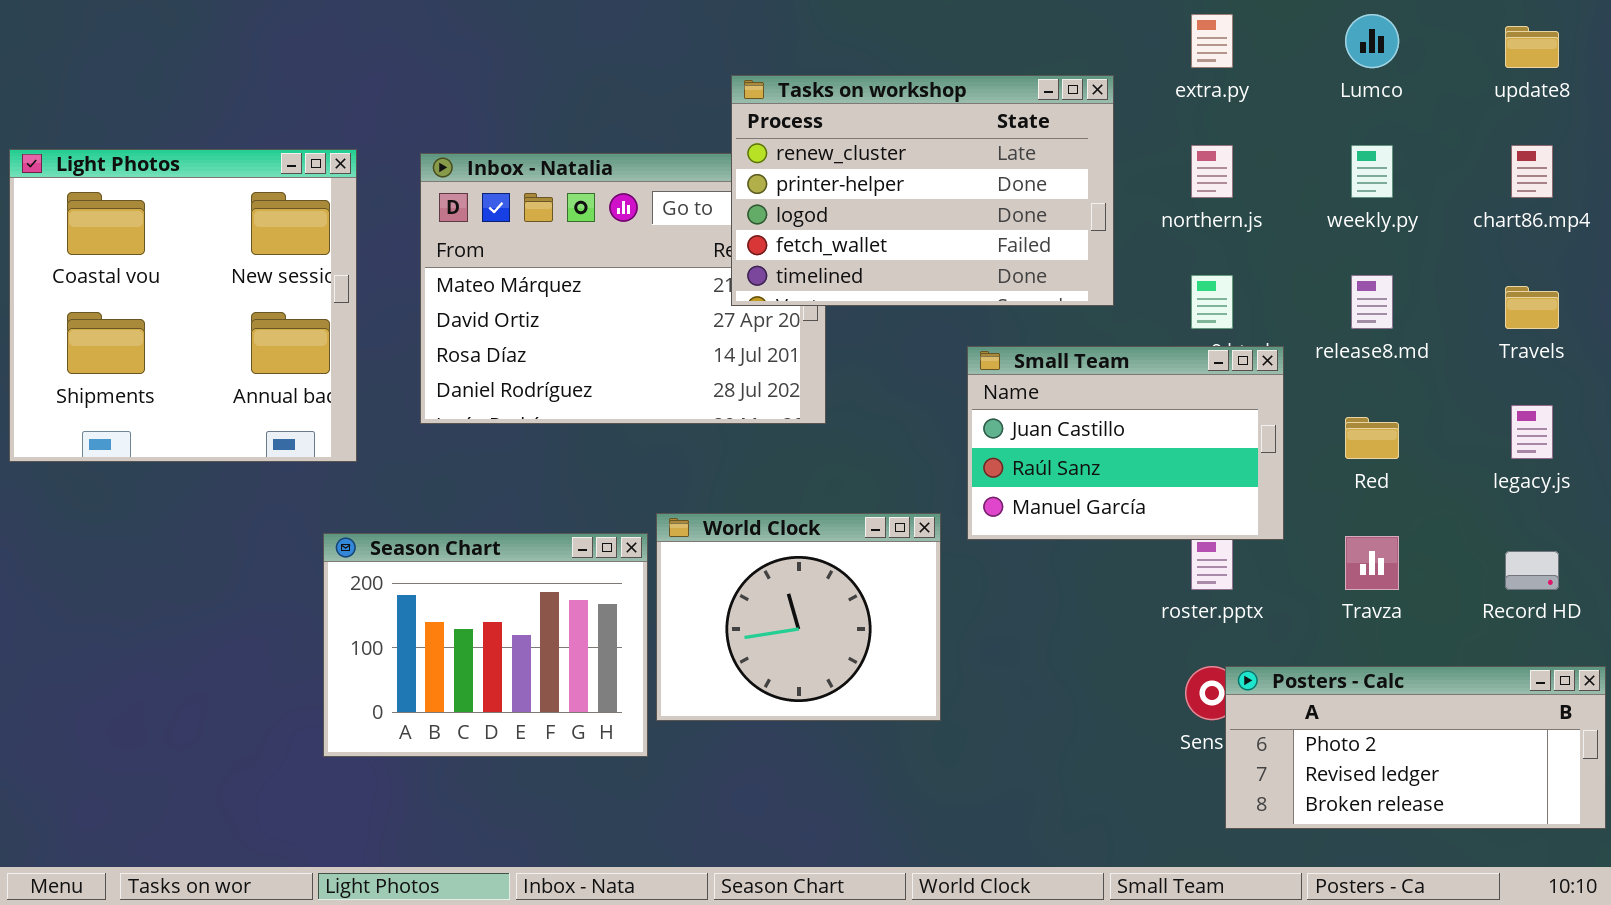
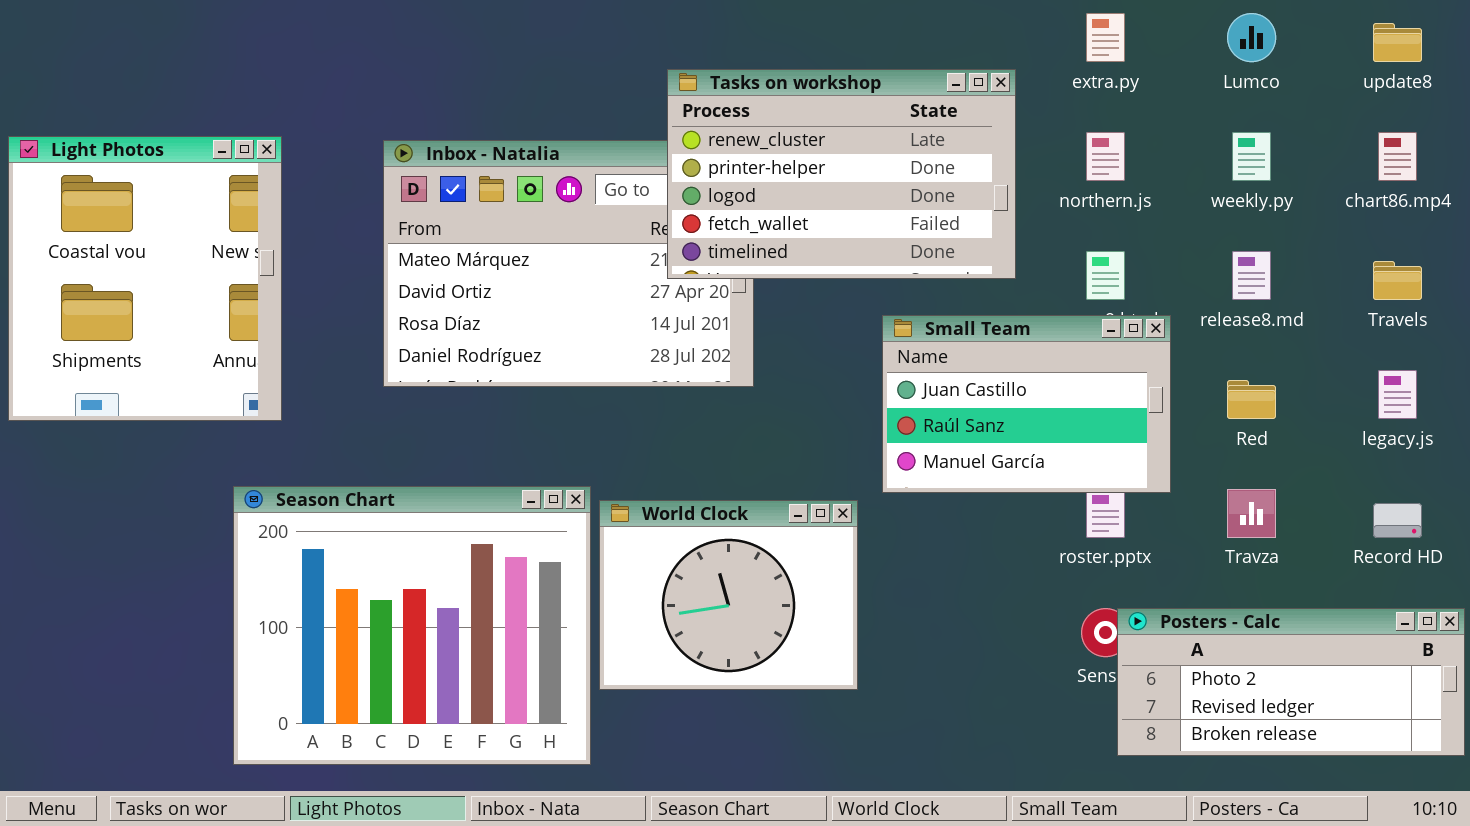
Light Photos: [9,149,357,462] -> [8,136,282,421], resized
World Clock: [656,513,941,721] -> [599,500,858,690], moved
Season Chart: [323,533,648,757] -> [233,486,591,765], resized

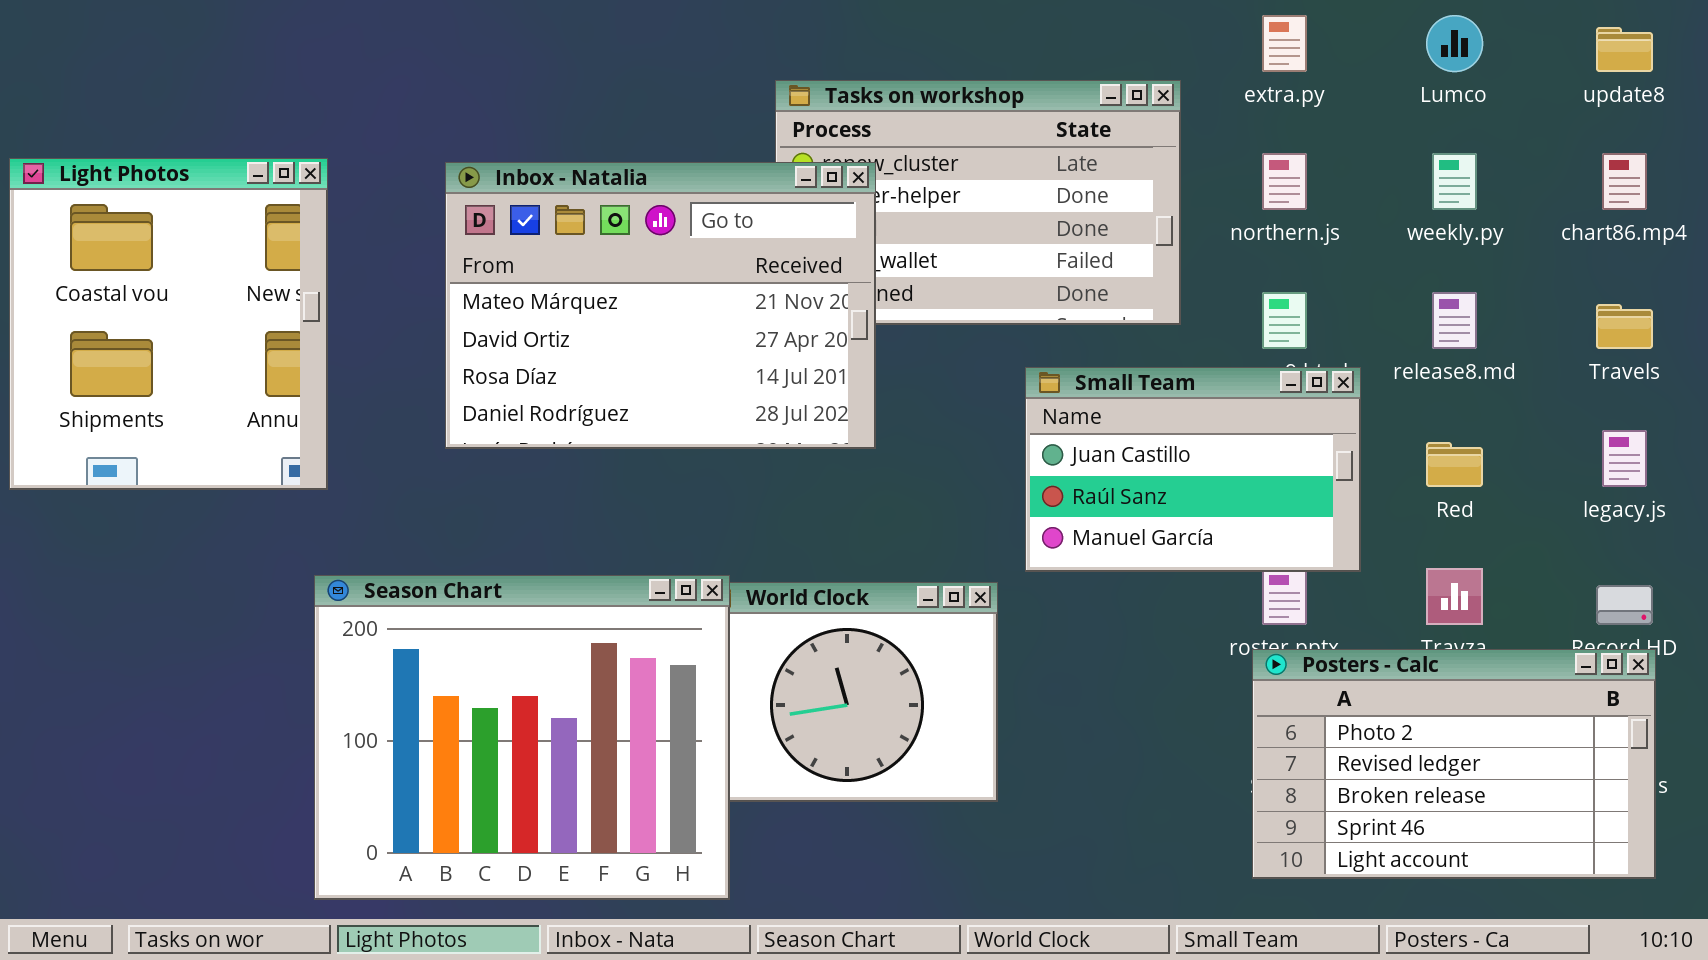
Inbox - Natalia: [383,140,754,387] -> [445,162,876,449], raised
Season Chart: [233,486,591,765] -> [314,575,730,900], moved
Posters - Calc: [1117,608,1465,756] -> [1252,649,1656,879], moved, resized

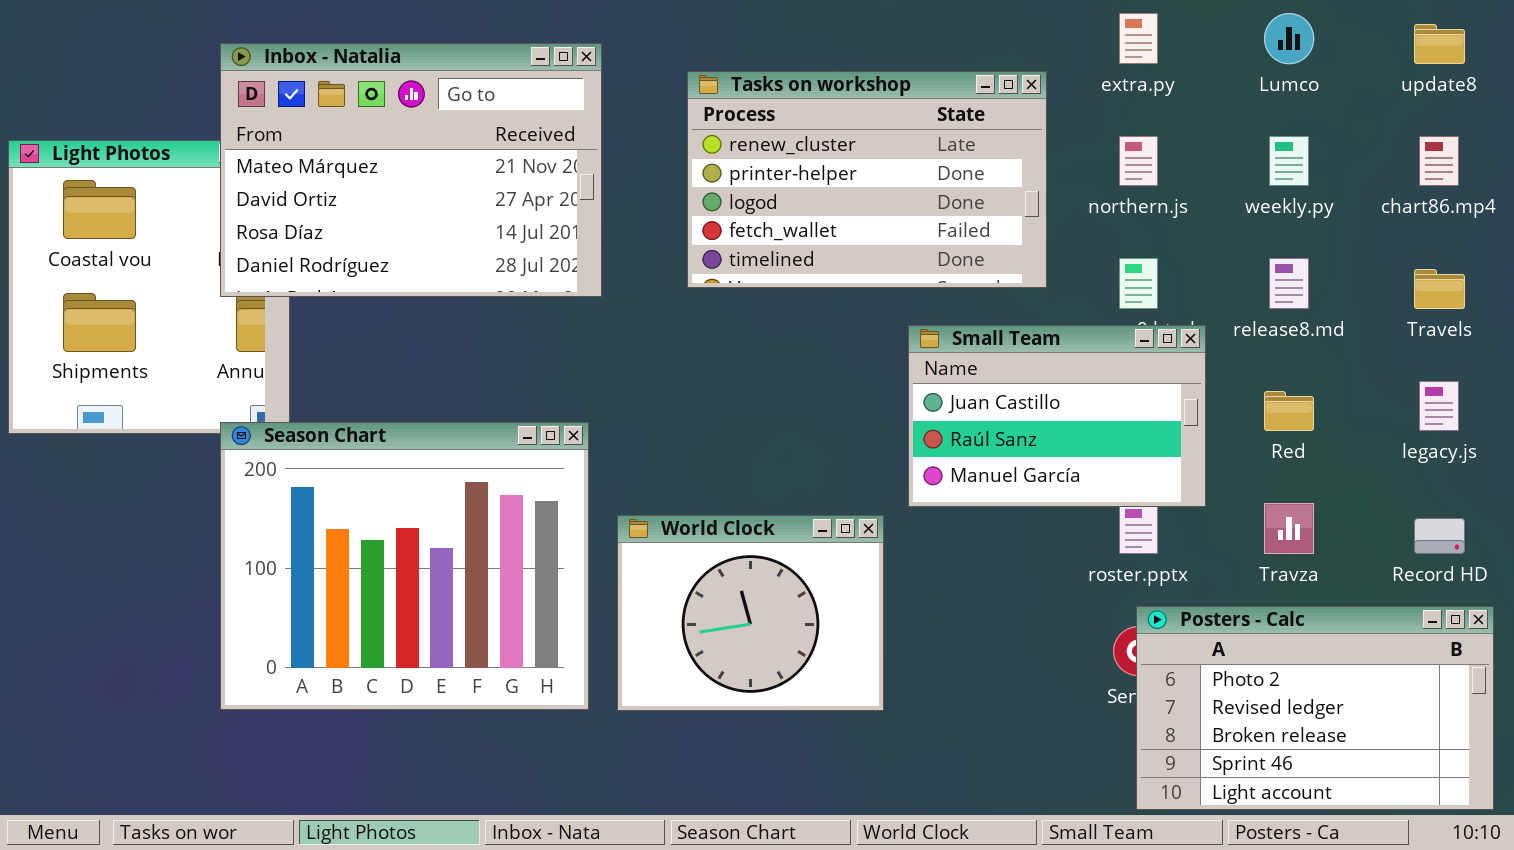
Inbox - Natalia: [445,162,876,449] -> [220,43,602,297], moved
Season Chart: [314,575,730,900] -> [220,422,589,710], moved
Posters - Calc: [1252,649,1656,879] -> [1136,606,1494,810], moved

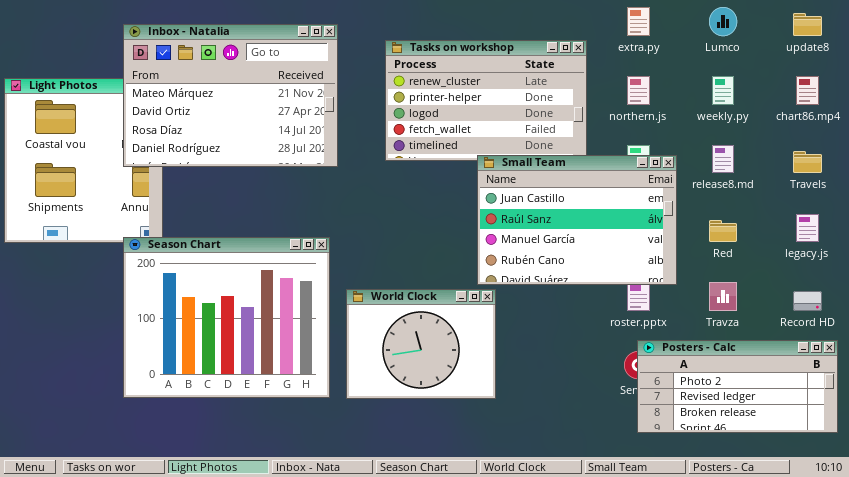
Small Team: [908,325,1206,507] -> [477,155,677,285], resized
Posters - Calc: [1136,606,1494,810] -> [637,340,838,433], resized

